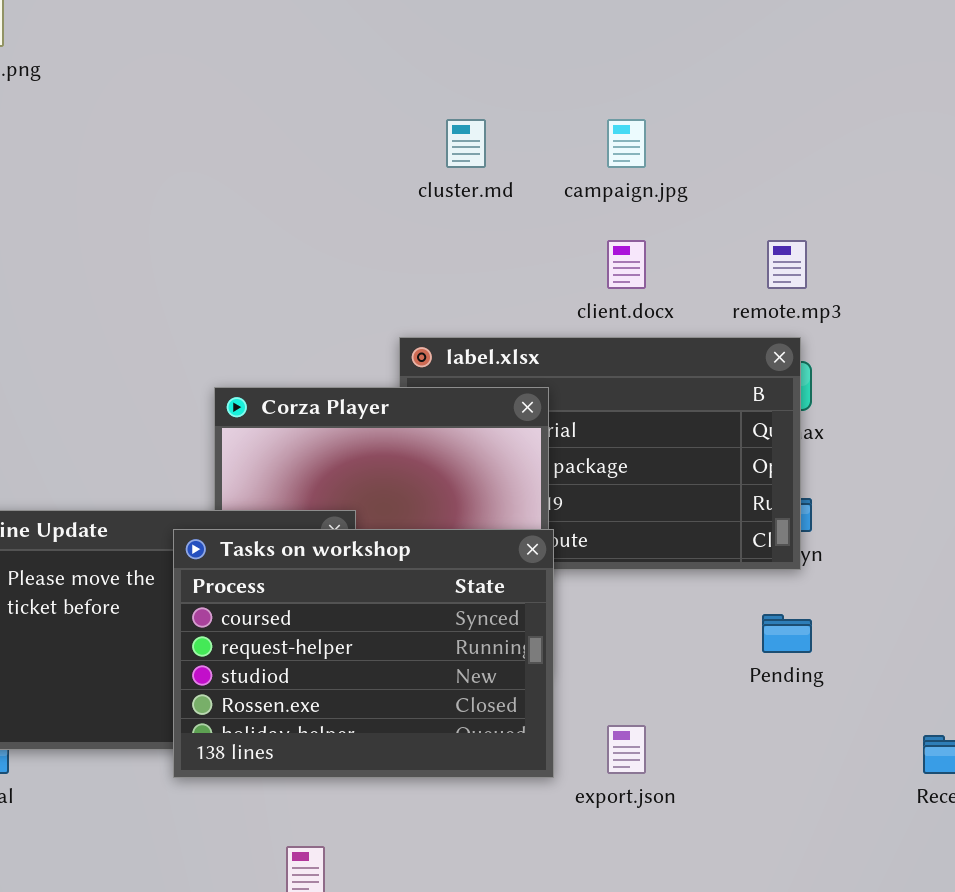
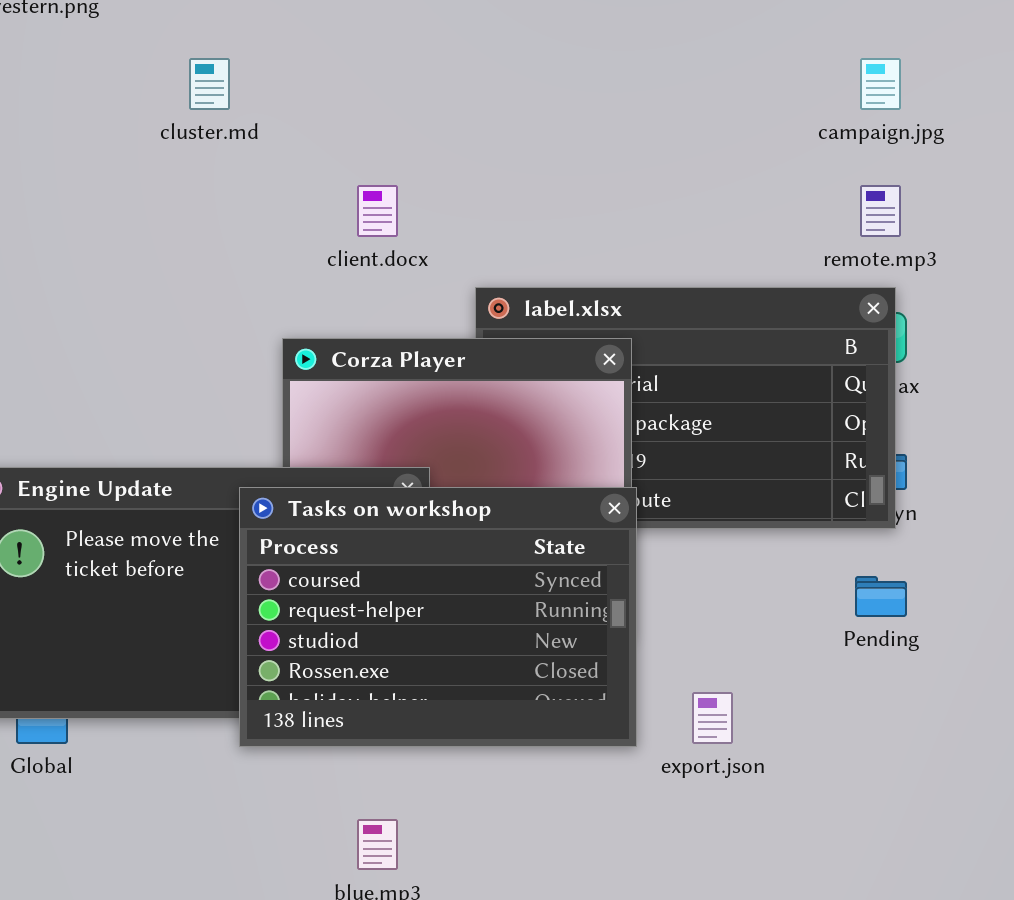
cluster.md: [446,119,486,168] -> [189,58,230,110], moved
campaign.jpg: [607,119,646,168] -> [860,58,901,110], moved
client.docx: [607,240,646,289] -> [357,185,398,237], moved

